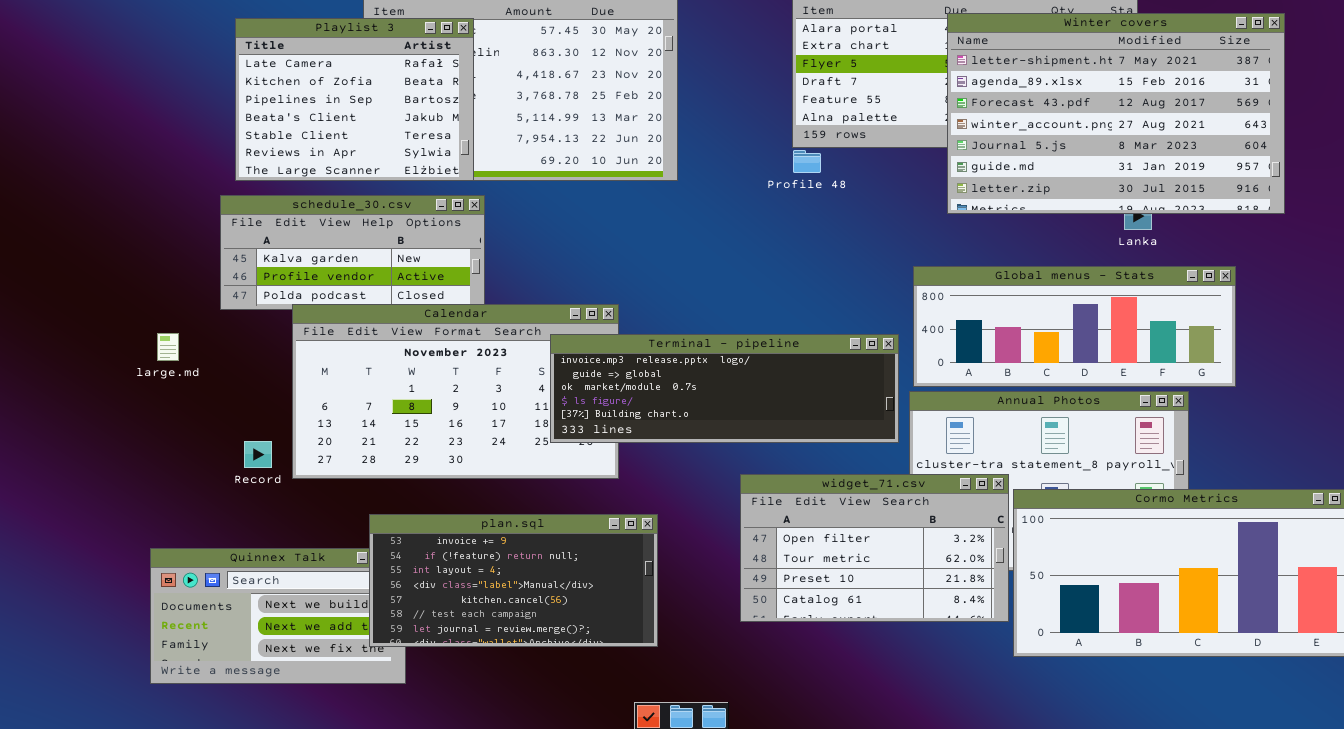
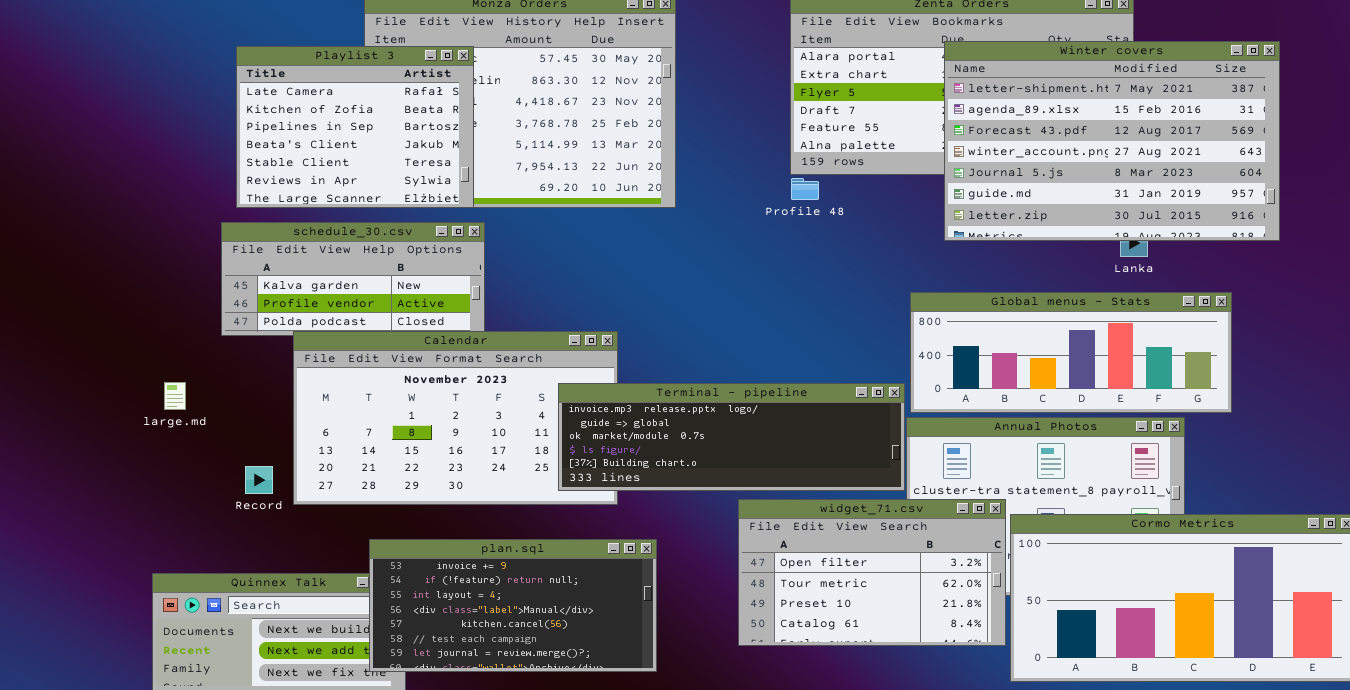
large.md: [157,333,179,361] -> [164,382,186,410], moved
Terminal - pipeline: [550,334,899,443] -> [558,383,905,491], moved

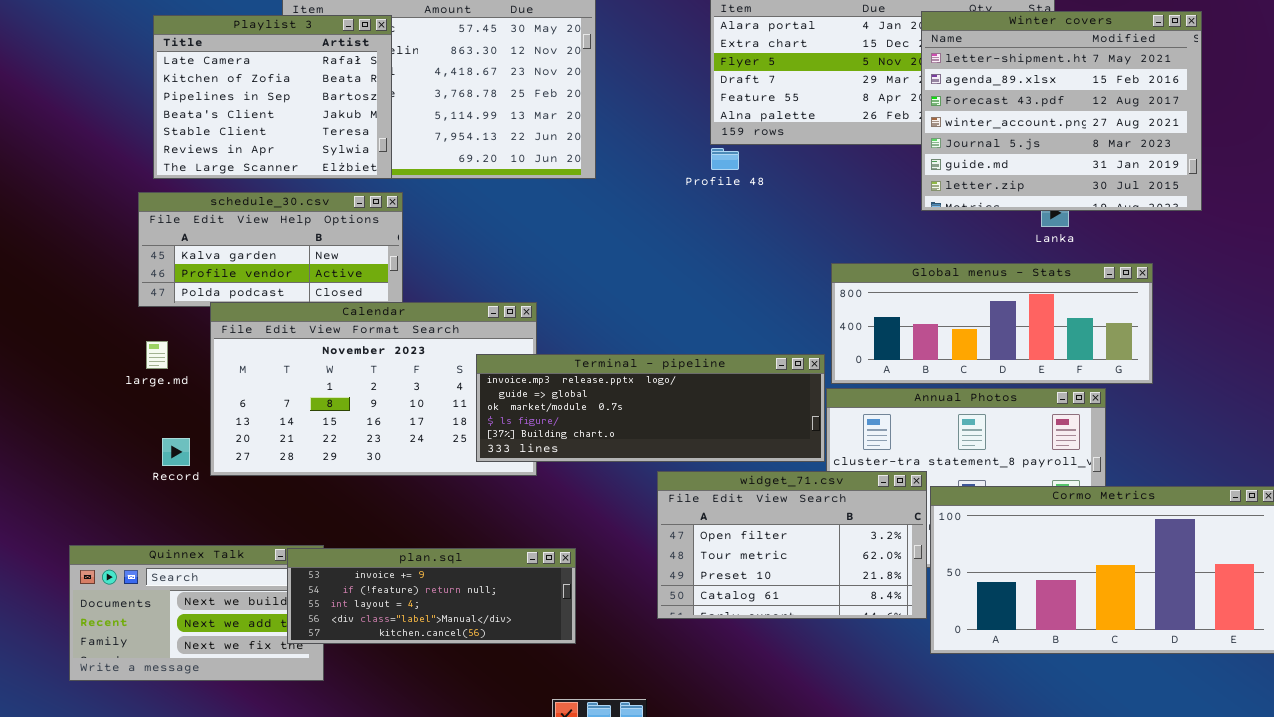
Winter covers: [944,41,1280,241] -> [921,11,1202,211], resized
large.md: [164,382,186,410] -> [146,341,168,369], moved
plan.sql: [369,539,657,672] -> [287,548,576,644], resized

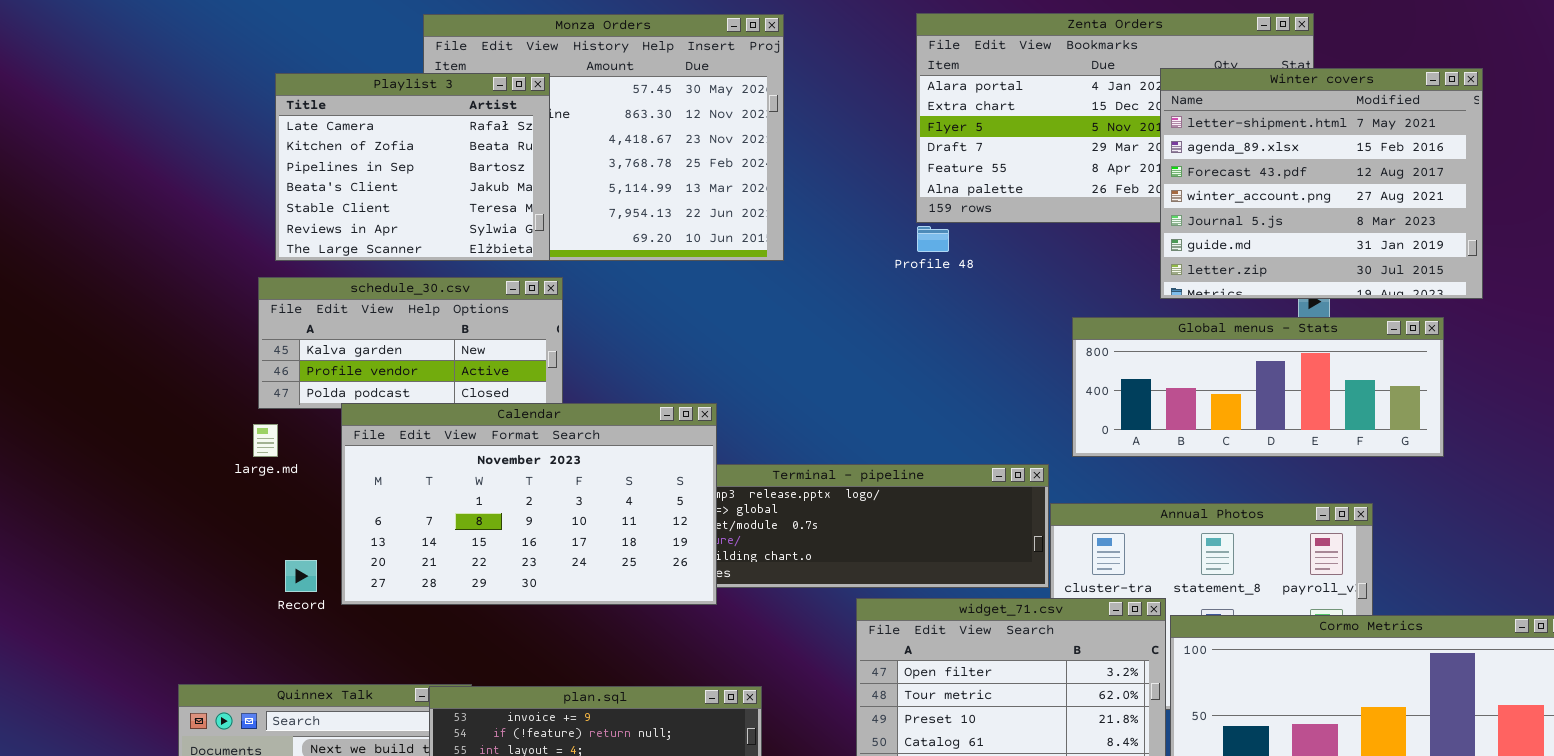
Global menus - Stats: [831,263,1153,384] -> [1072,317,1444,457], moved
Calendar: [210,302,537,476] -> [341,403,717,605], raised
large.md: [146,341,168,369] -> [253,424,278,457], moved

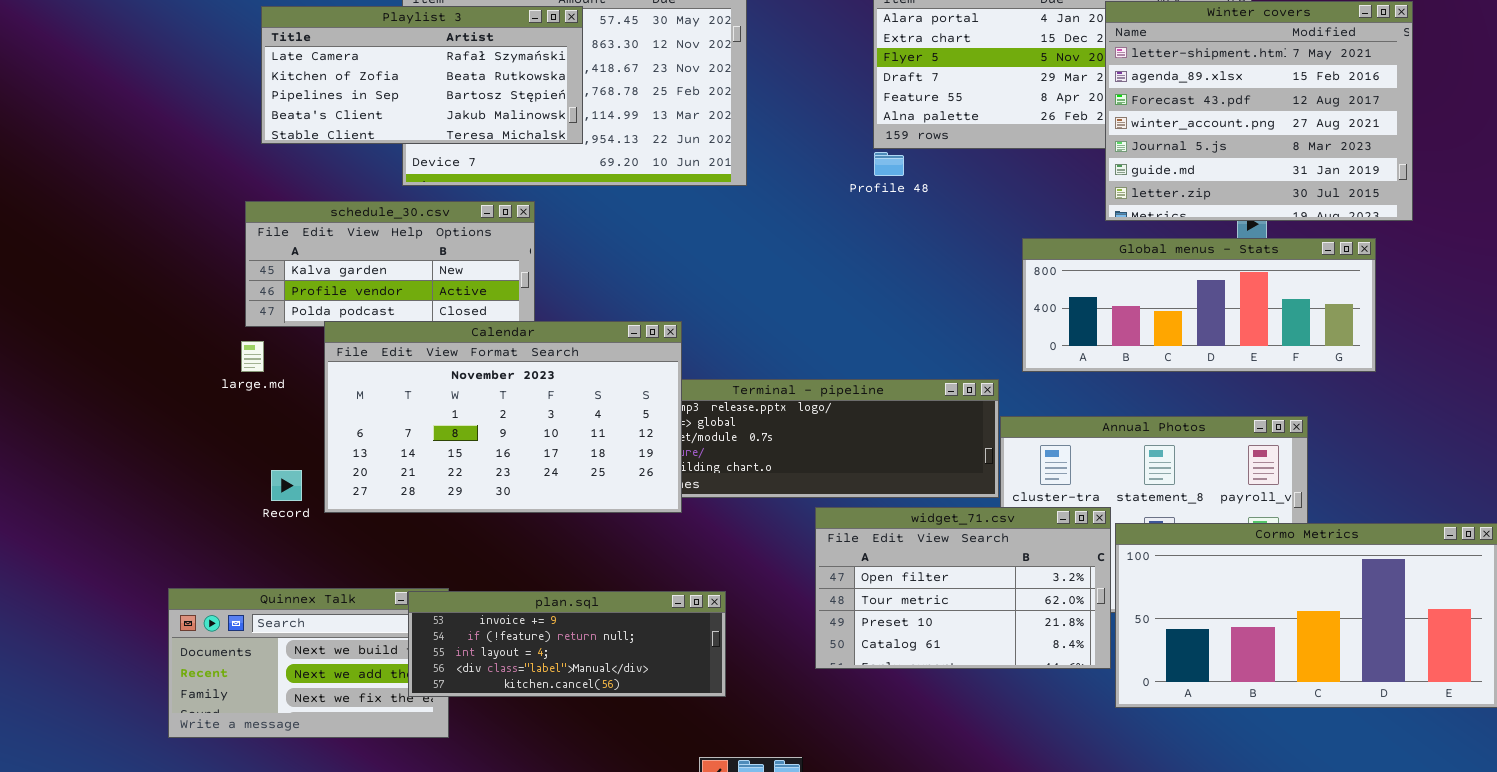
Playlist 3: [275,73,550,261] -> [261,6,583,144], resized

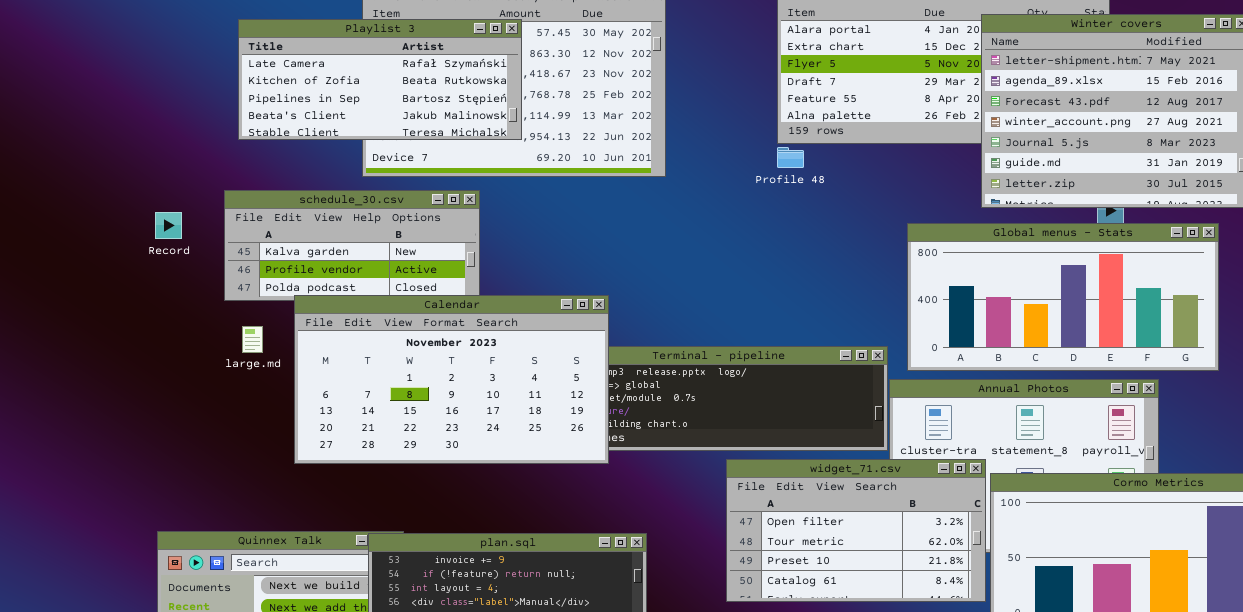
Global menus - Stats: [1022,238,1376,372] -> [907,223,1219,371], resized
large.md: [241,341,264,372] -> [242,326,263,353], moved
Record: [271,470,302,501] -> [155,212,182,239], moved

